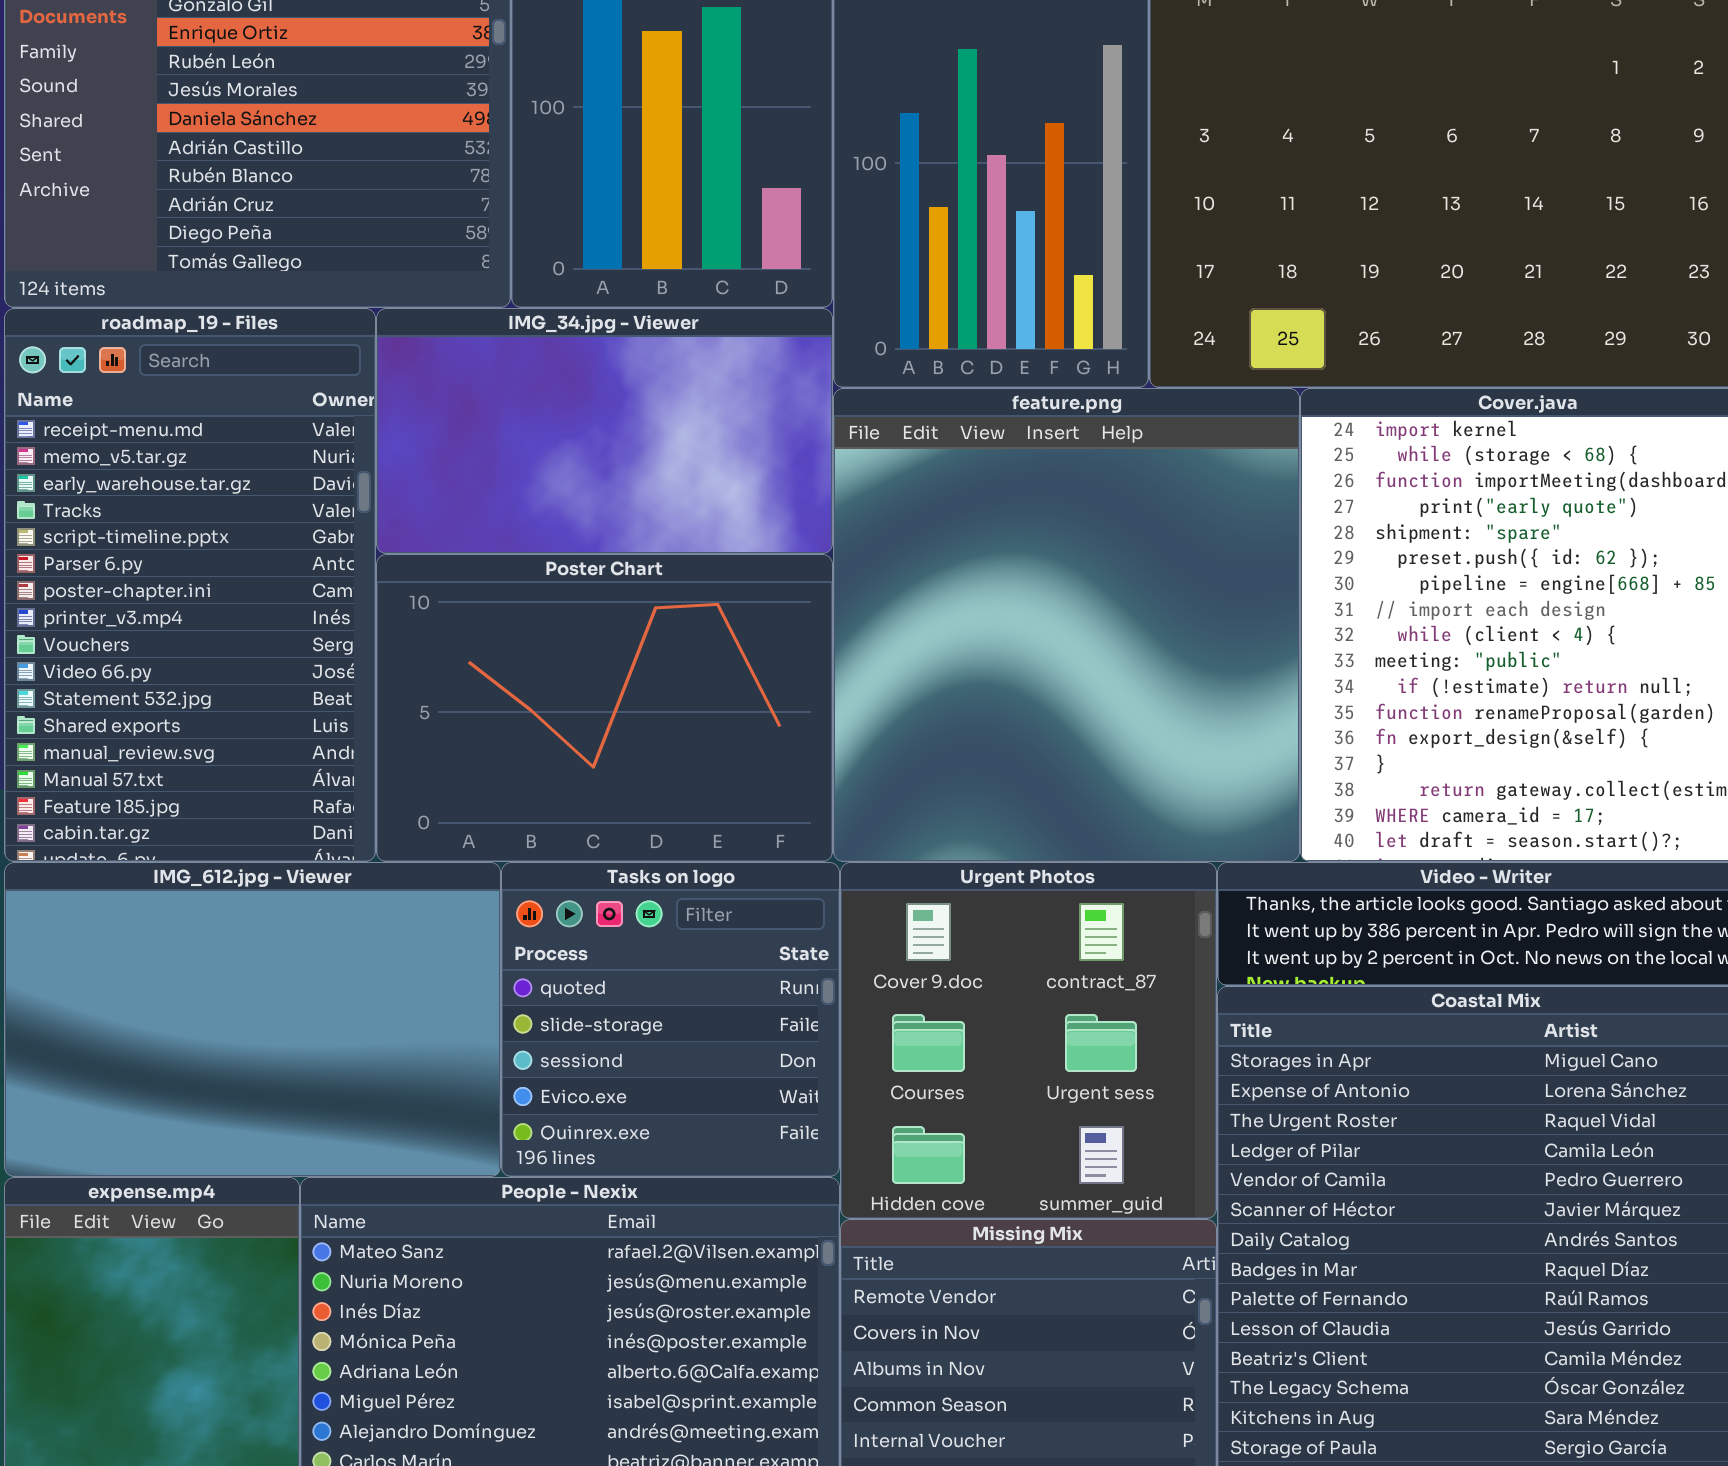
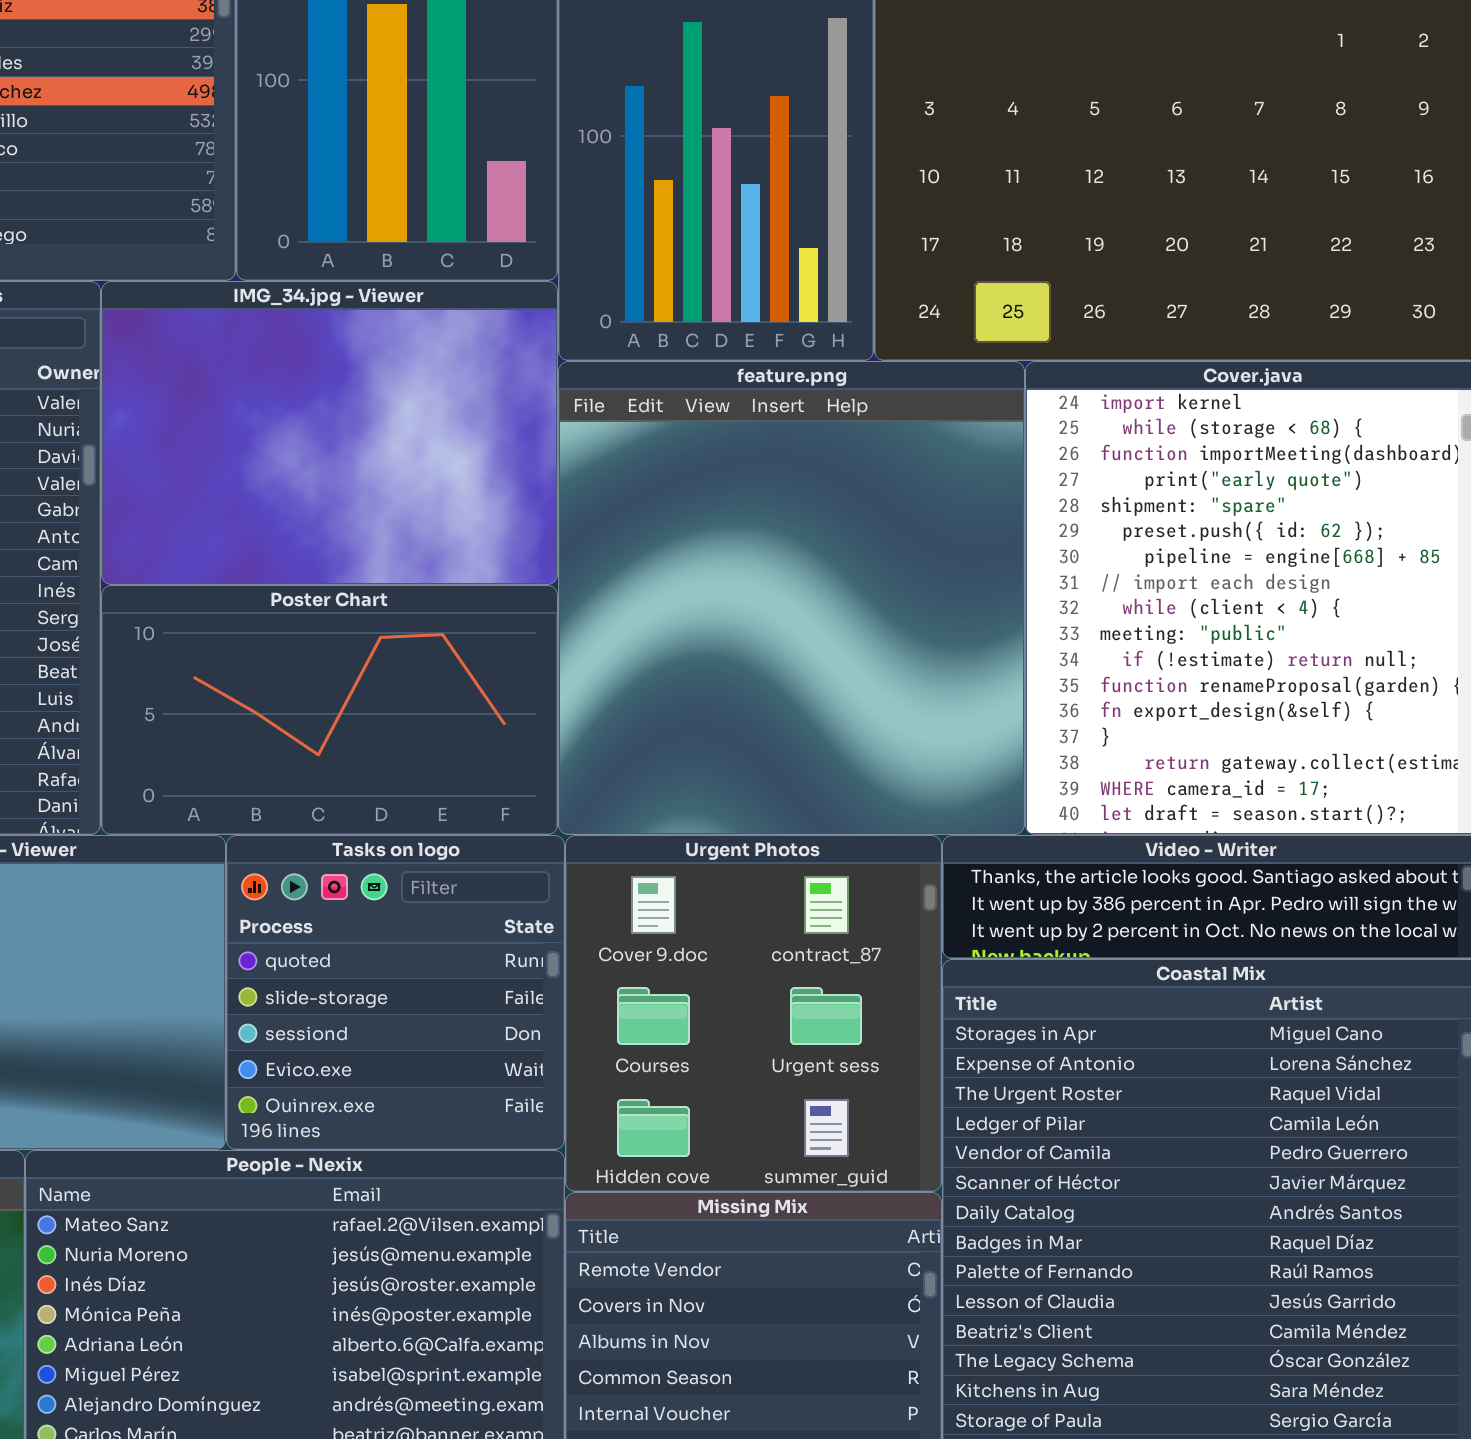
IMG_34.jpg - Viewer: [376,308,833,554] -> [101,281,558,585], resized
Poster Chart: [376,554,833,862] -> [101,585,558,835], resized

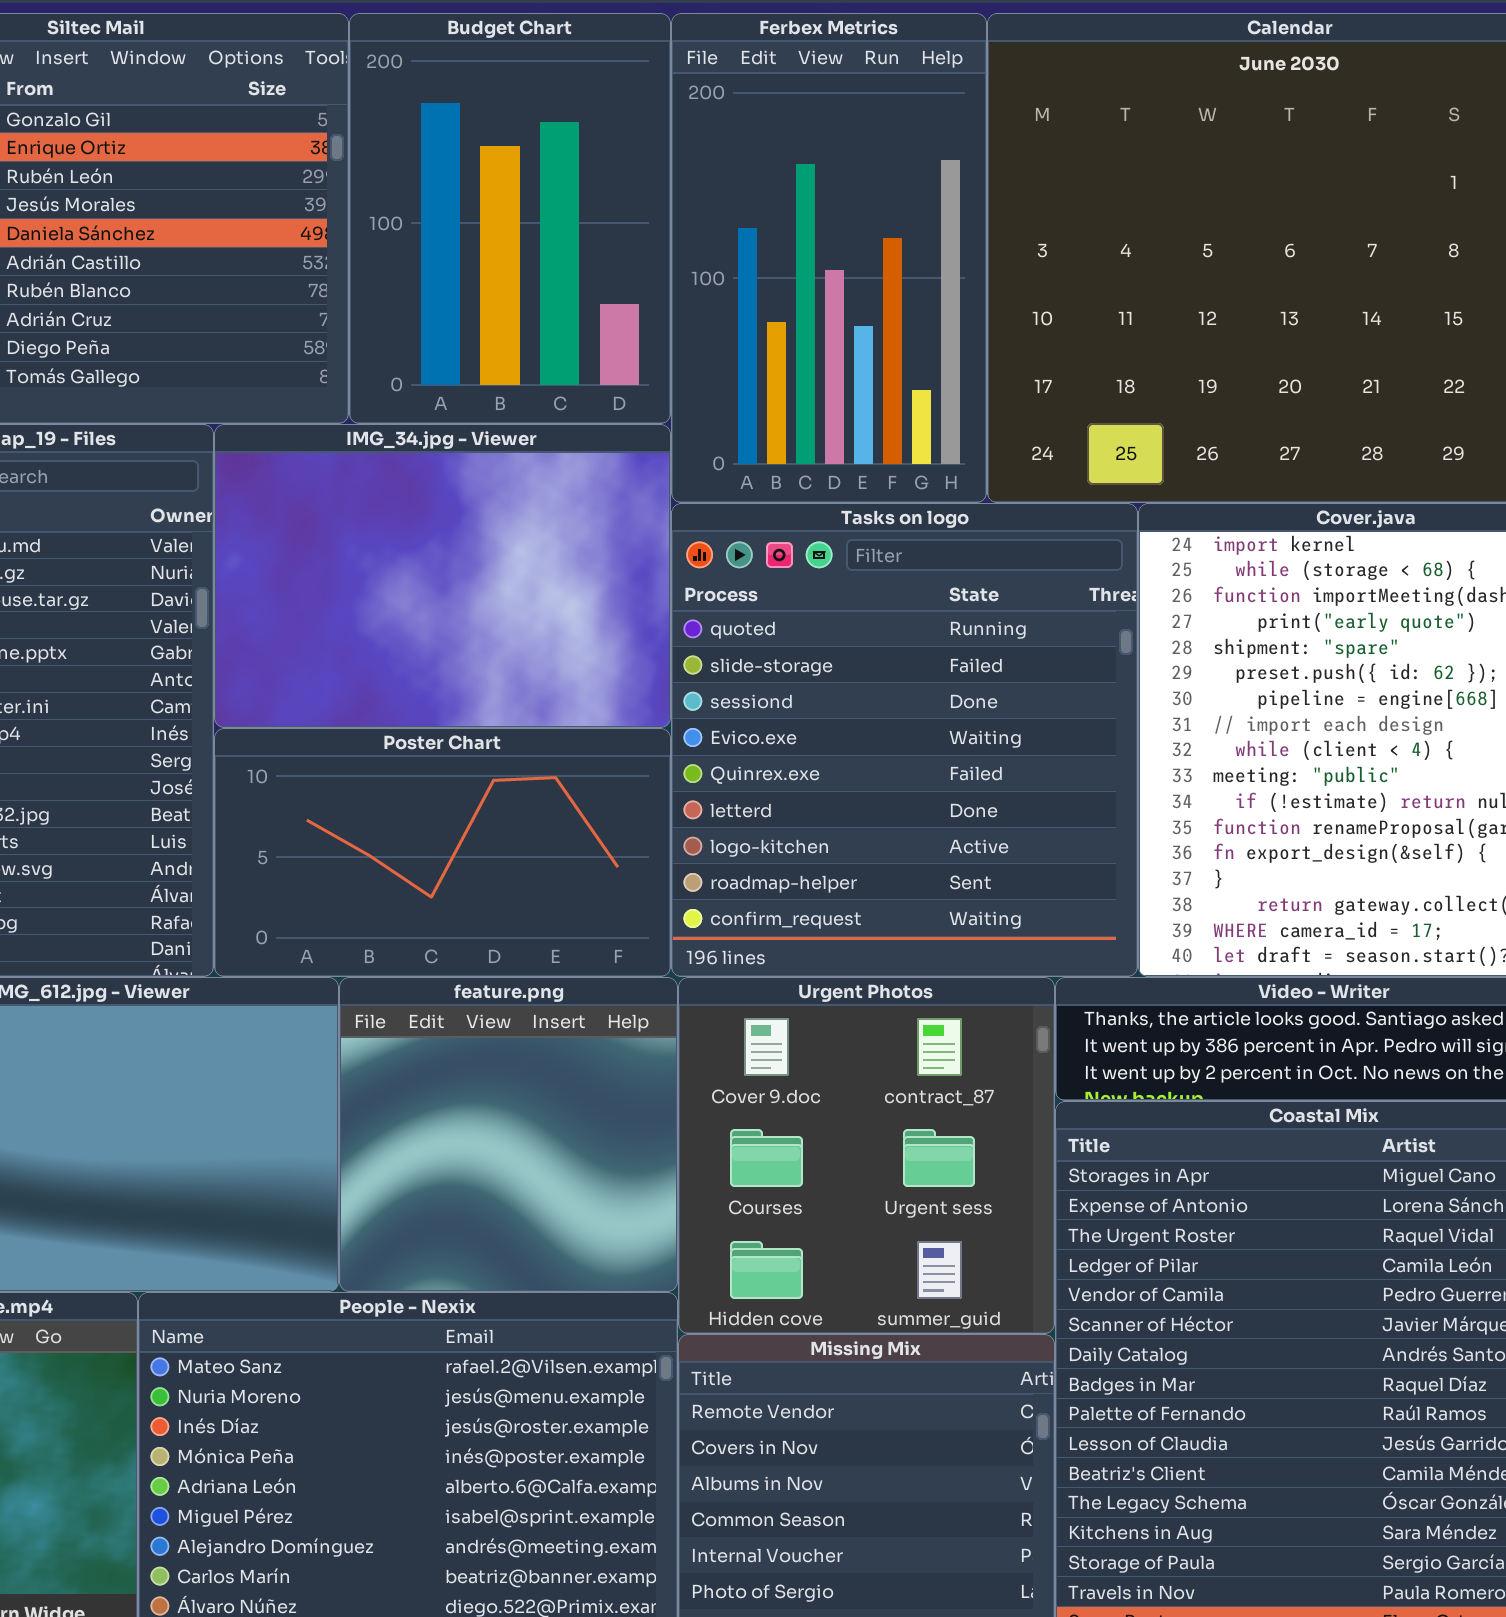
feature.png: [558,361,1025,835] -> [339,977,678,1292], moved, resized
Tasks on logo: [226,835,565,1150] -> [671,503,1138,977], moved, resized

